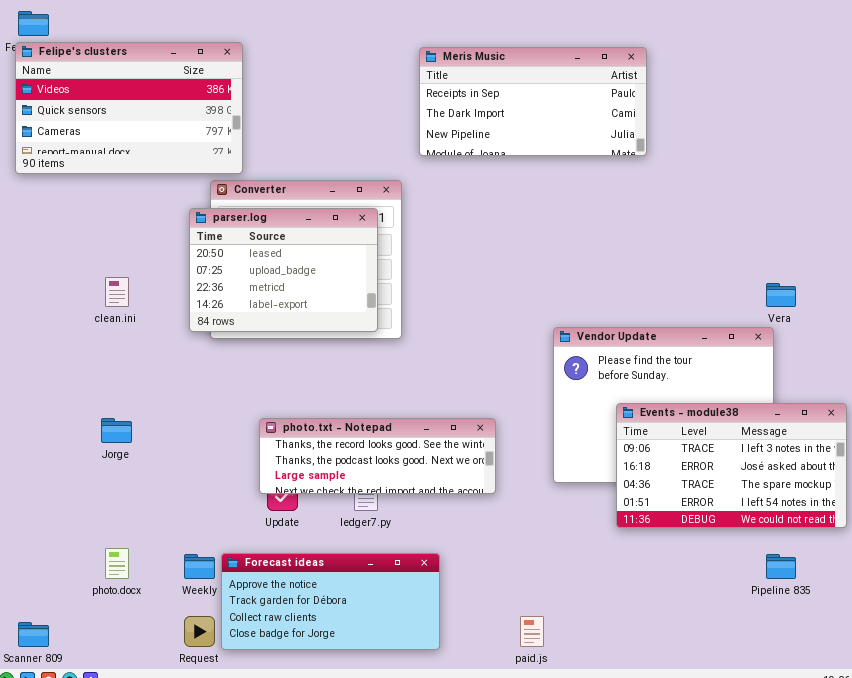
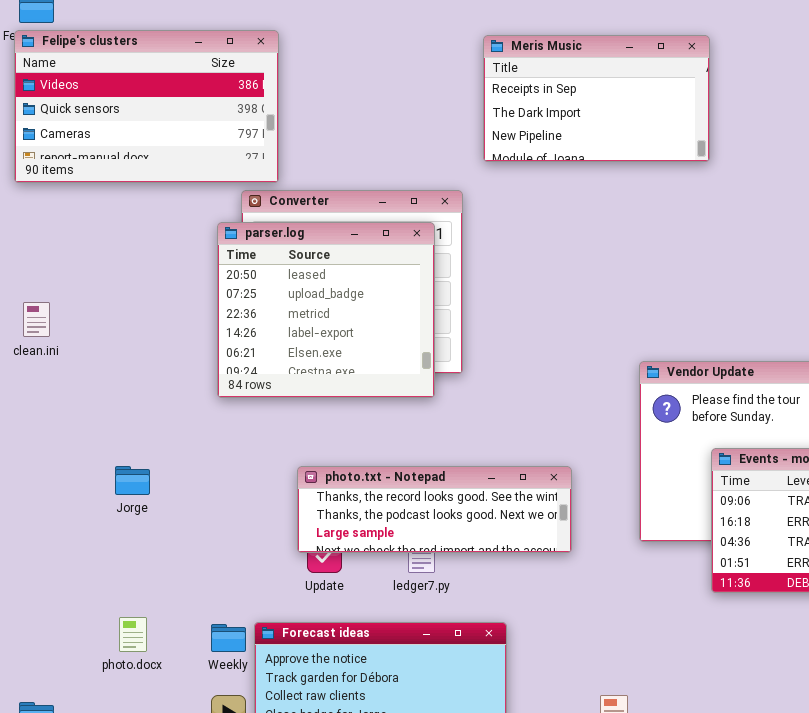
Meris Music: [419,47,647,156] -> [483,35,710,162], resized
parser.log: [189,208,378,332] -> [217,222,435,398], resized
clean.ini: [105,277,129,307] -> [23,302,50,337], moved

